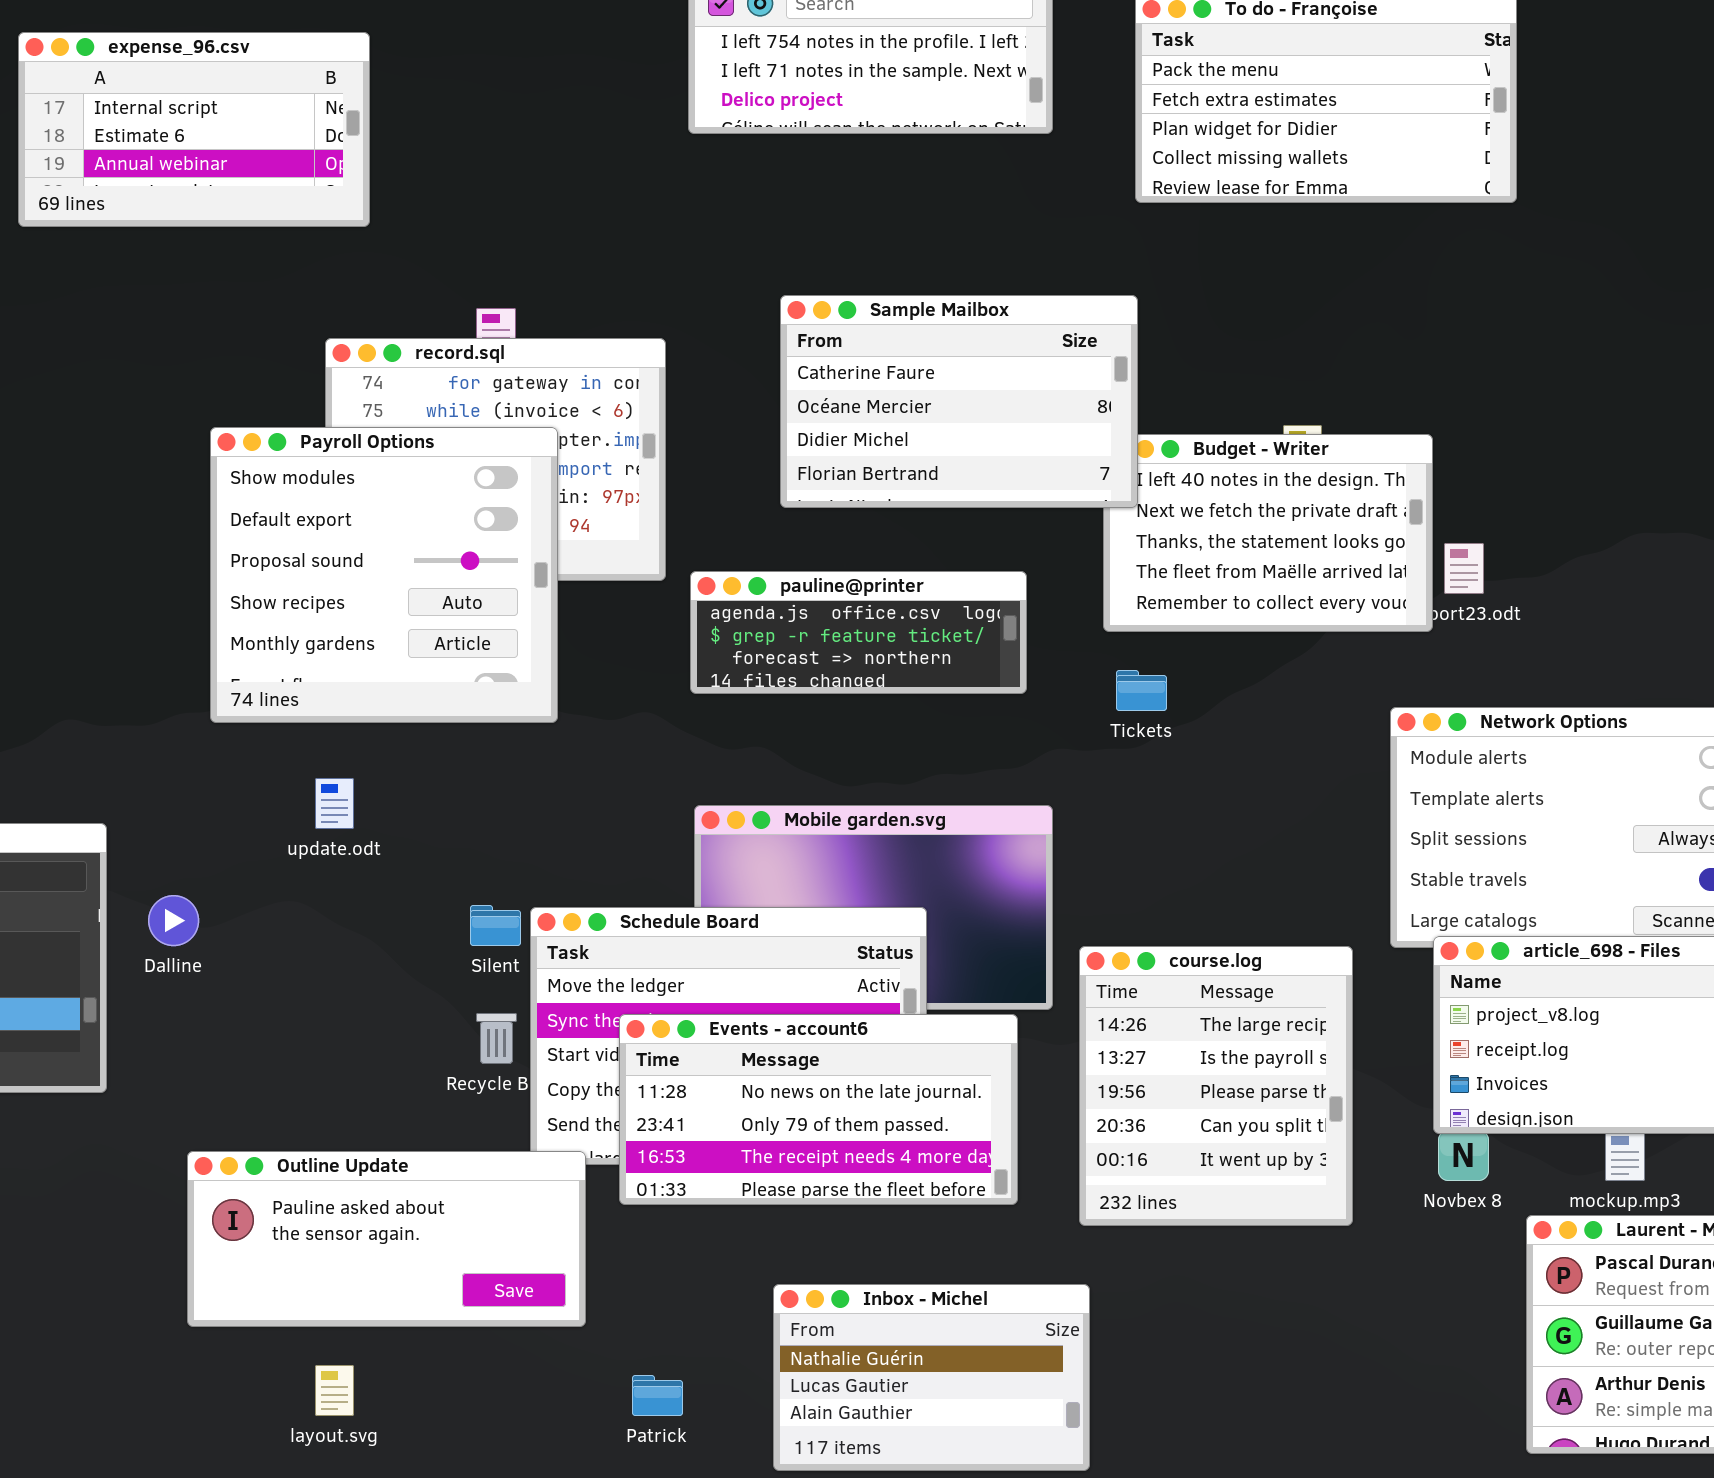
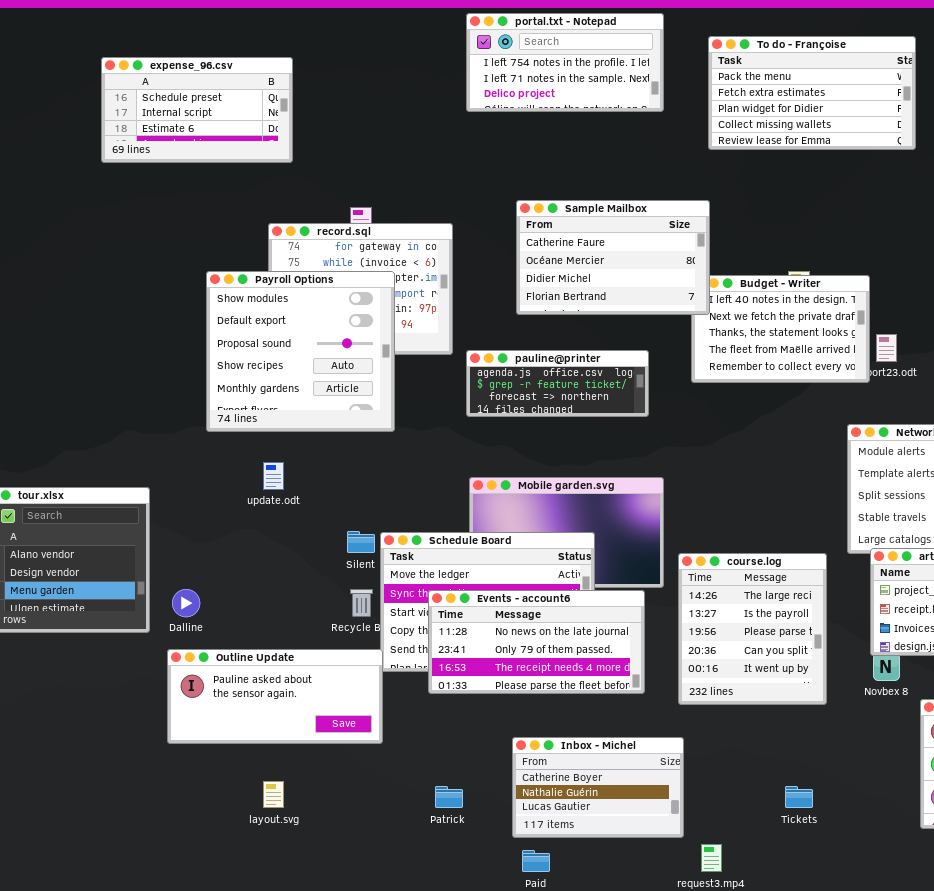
expense_96.csv: [18,32,370,227] -> [101,57,293,163], scrolled up 1 row
Tickets: [1116,670,1167,711] -> [785,786,813,808], moved
Dalline: [148,895,199,946] -> [172,589,200,617], moved
Outline Update: [187,1151,586,1327] -> [167,649,383,744], moved
Inbox - Michel: [773,1284,1090,1471] -> [512,737,684,838], scrolled up 1 row

